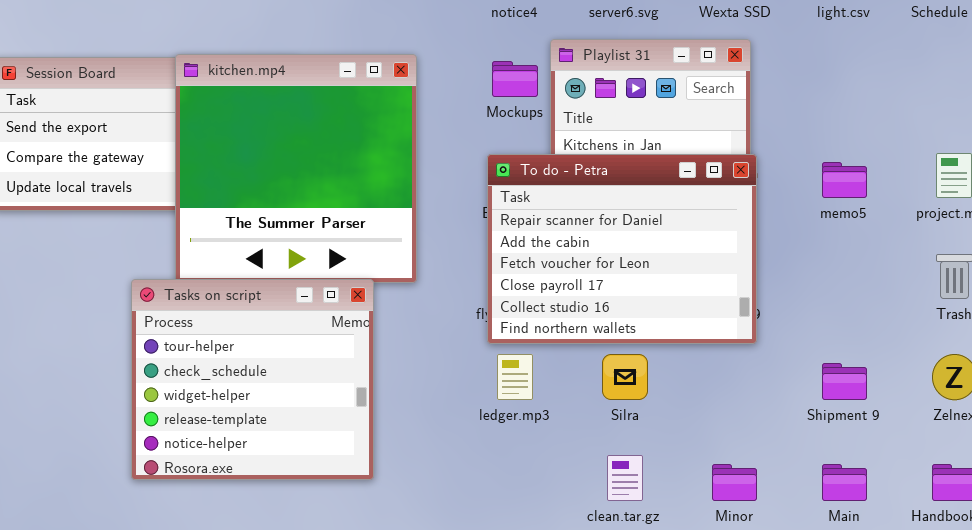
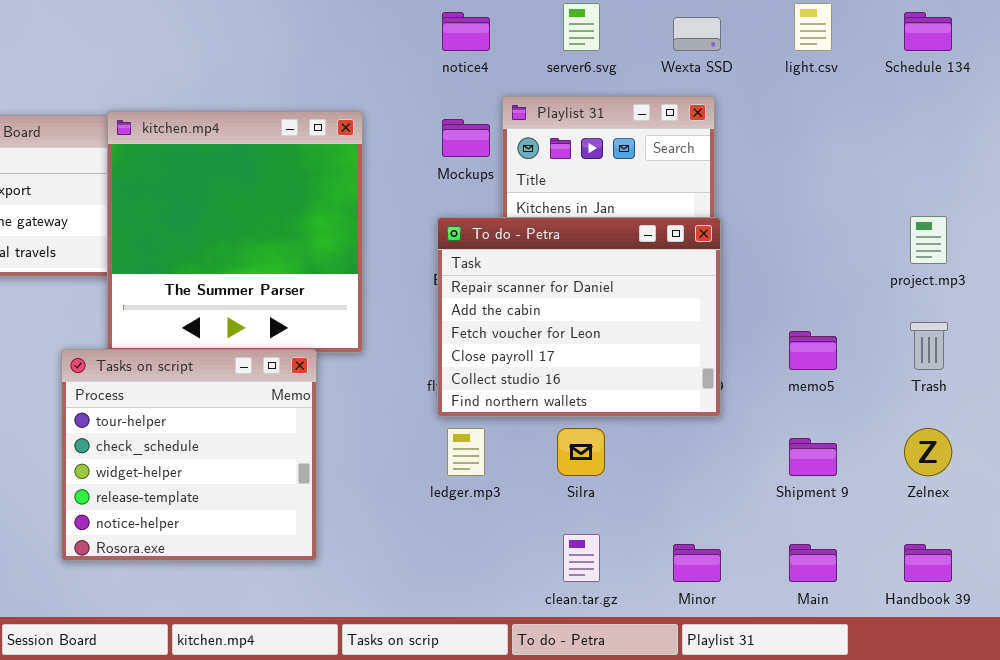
memo5: [822,162,867,198] -> [789,331,837,370], moved

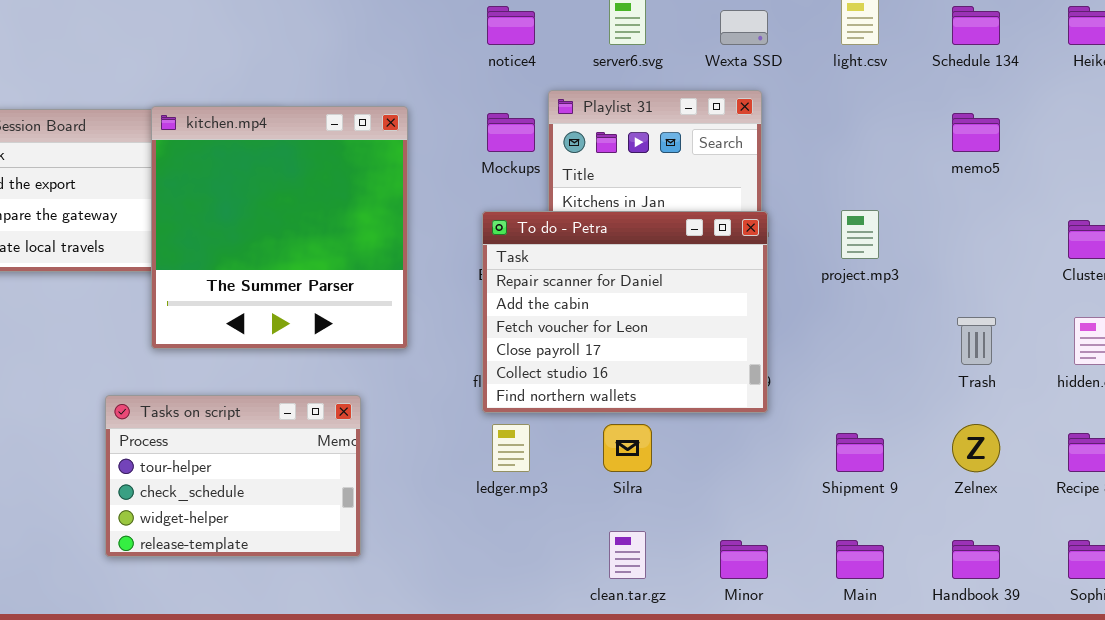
project.mp3: [910,216,947,264] -> [841,210,879,259], moved
memo5: [789,331,837,370] -> [952,113,1000,152], moved
Tasks on script: [61,349,317,561] -> [105,395,361,557], resized

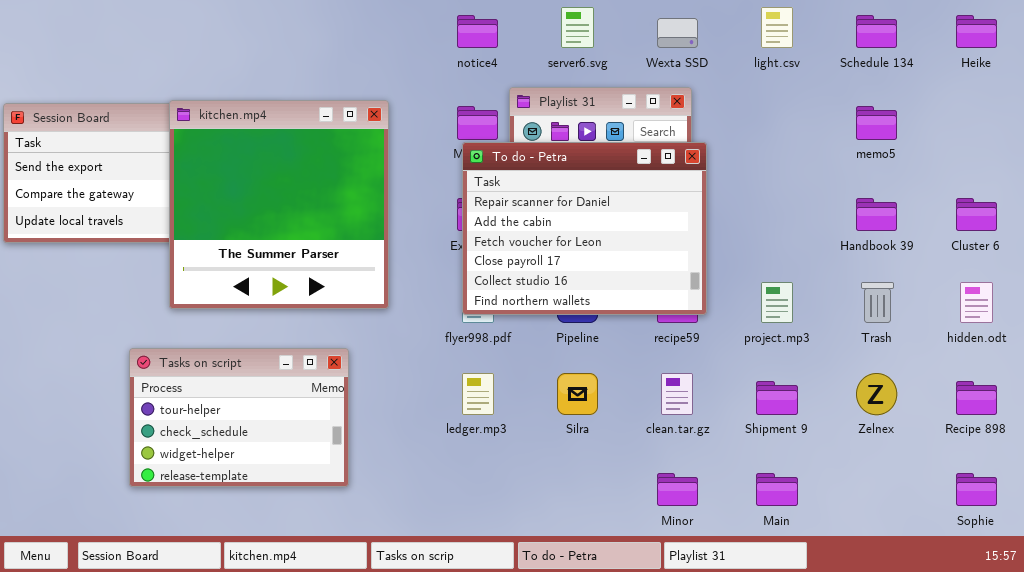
project.mp3: [841,210,879,259] -> [761,282,793,323], moved
To do - Petra: [482,211,768,413] -> [462,142,707,315], moved
clean.tar.gz: [609,531,646,579] -> [661,373,693,415], moved
Handbook 39: [952,540,1000,579] -> [856,198,897,231], moved

